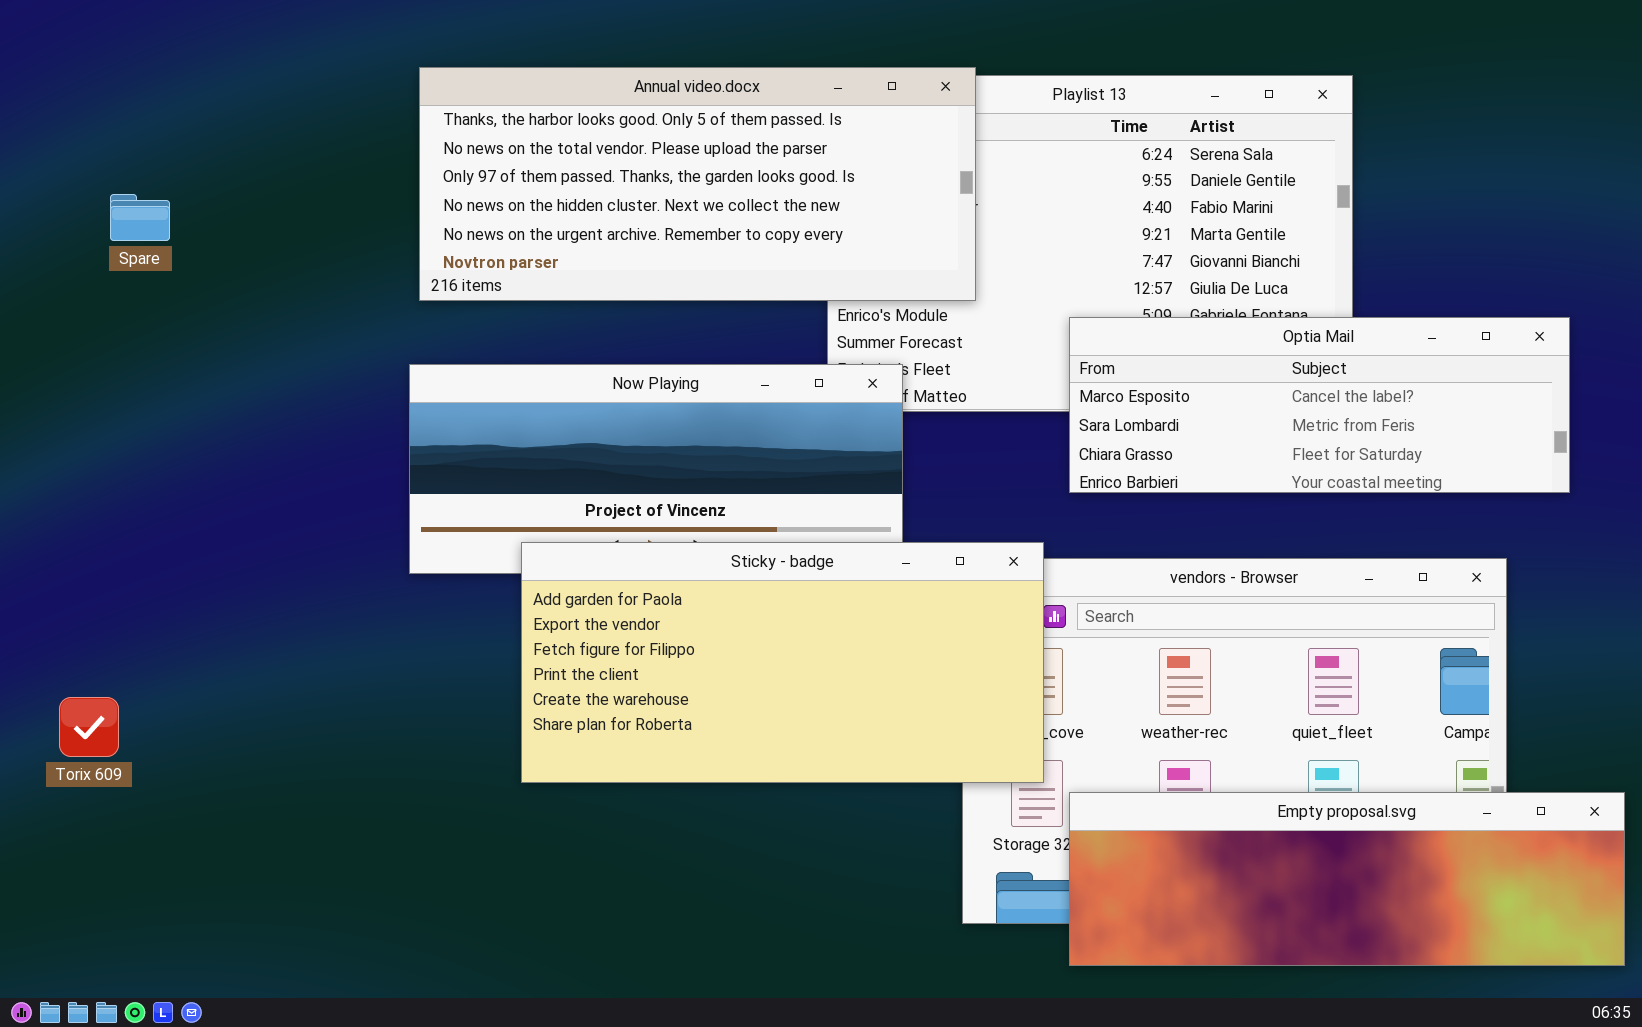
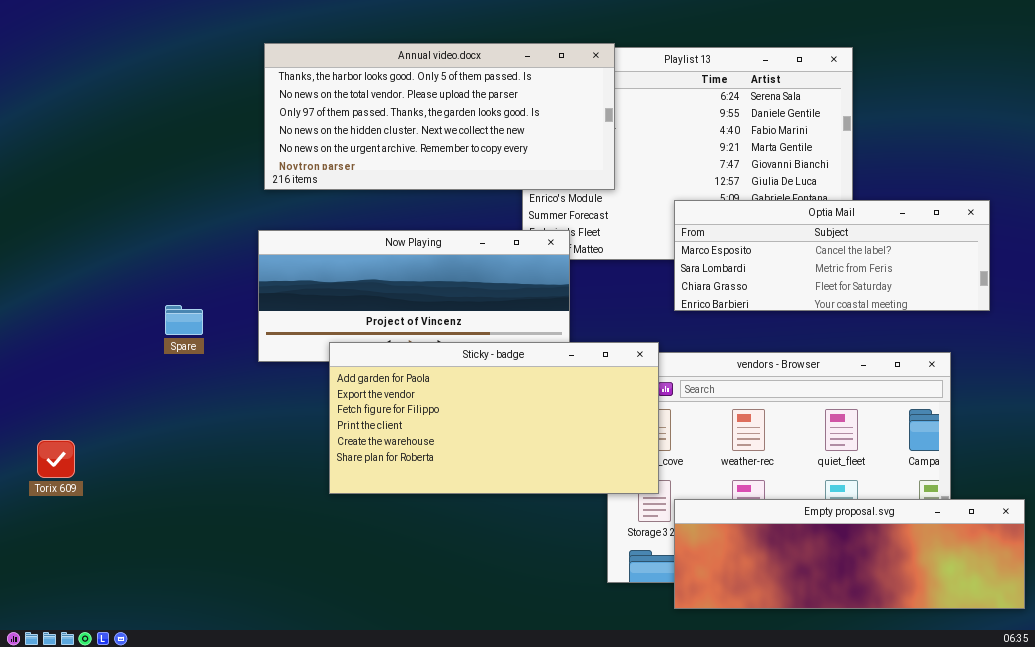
Spare: [110,194,170,241] -> [165,305,203,335], moved

